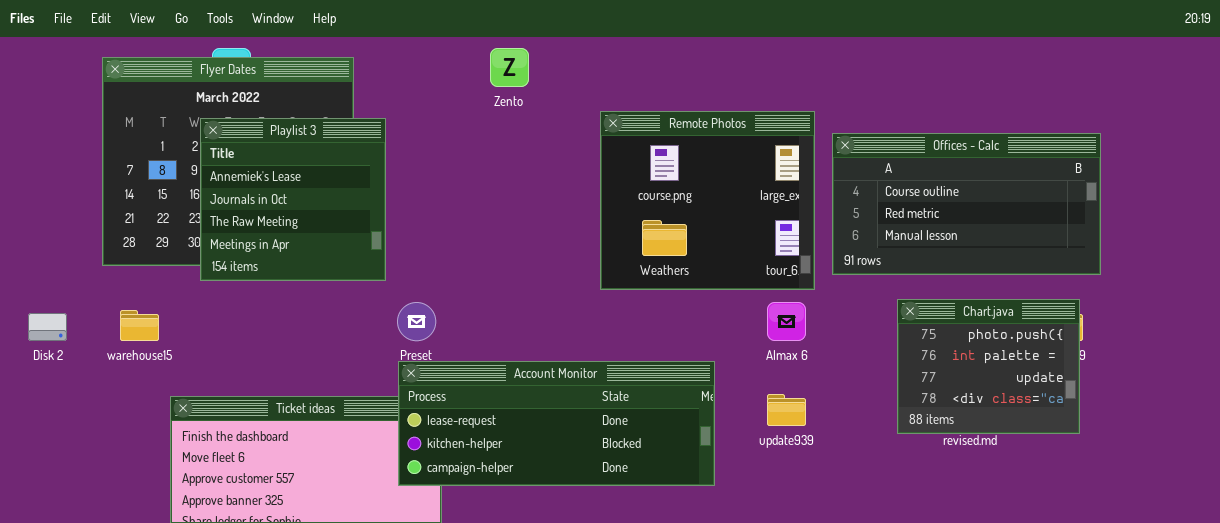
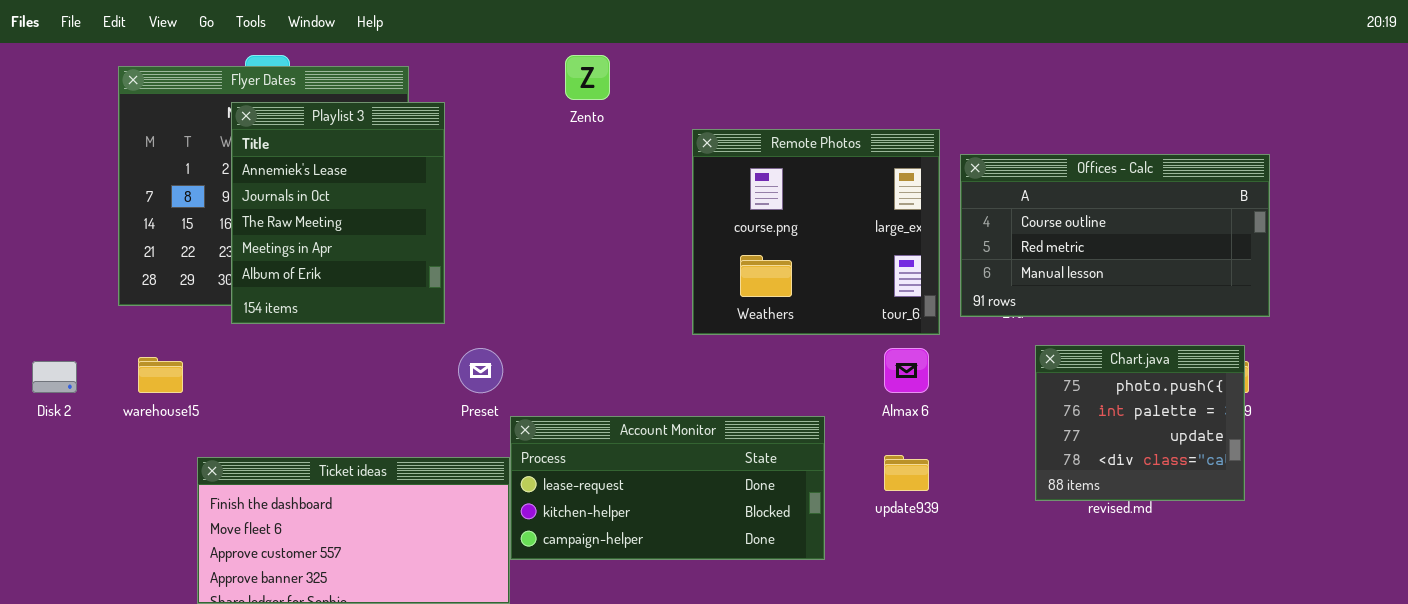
Playlist 3: [200,118,386,281] -> [231,102,445,324], resized
Account Monitor: [398,361,715,486] -> [510,416,825,560], resized

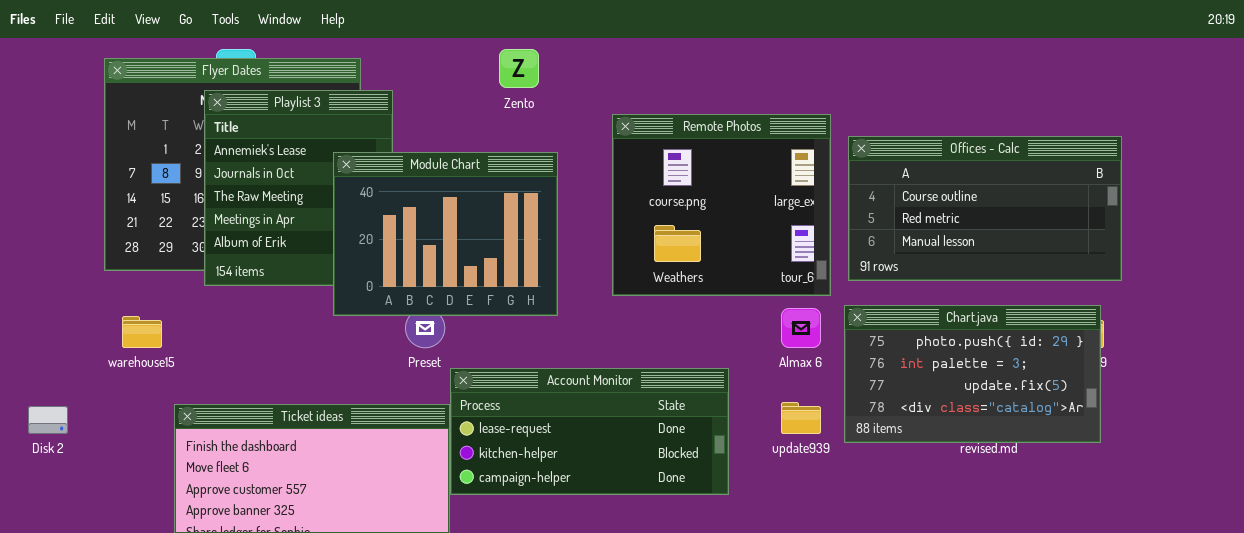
Module Chart: none -> [333,152,558,316], opened
Chart.java: [1035,345,1245,501] -> [844,305,1101,443], resized
Disk 2: [32,361,77,393] -> [28,406,68,434], moved

